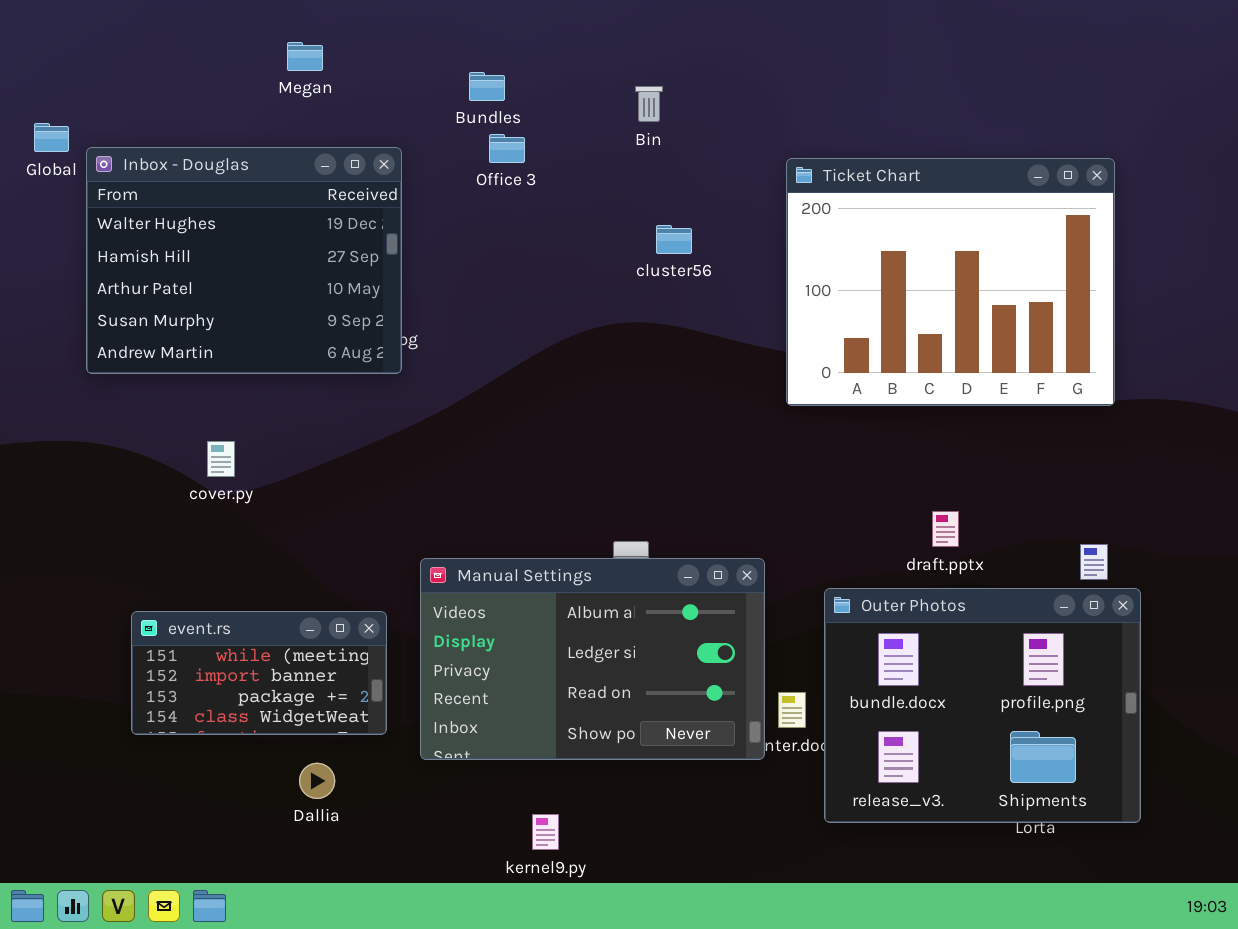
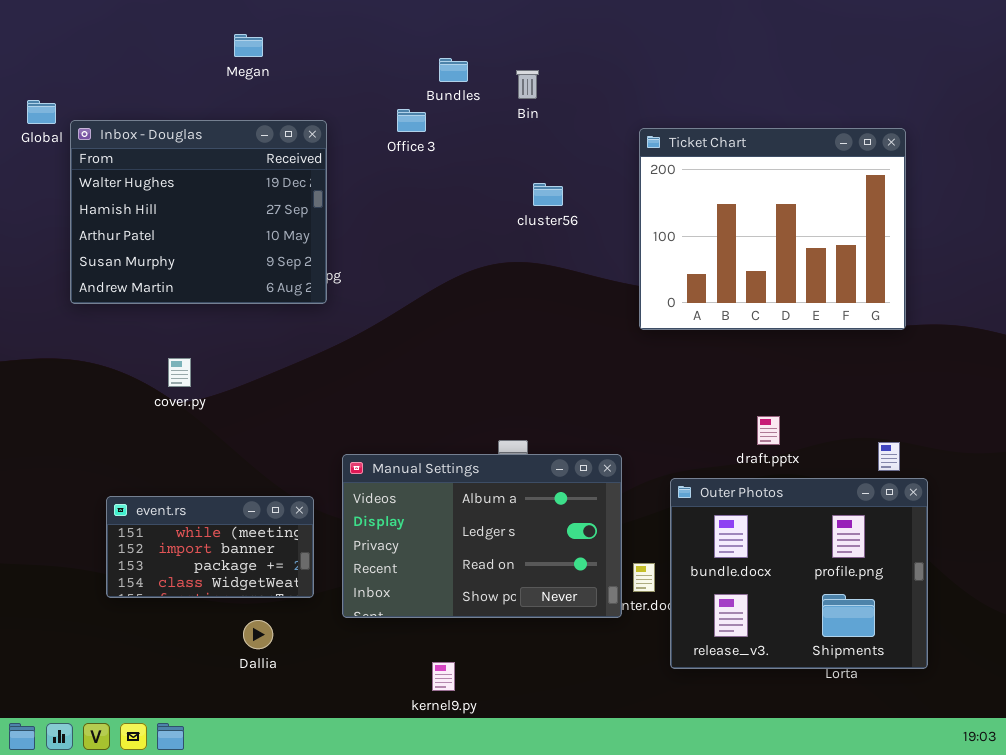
Bundles: [469,72,505,101] -> [439,58,468,82], moved

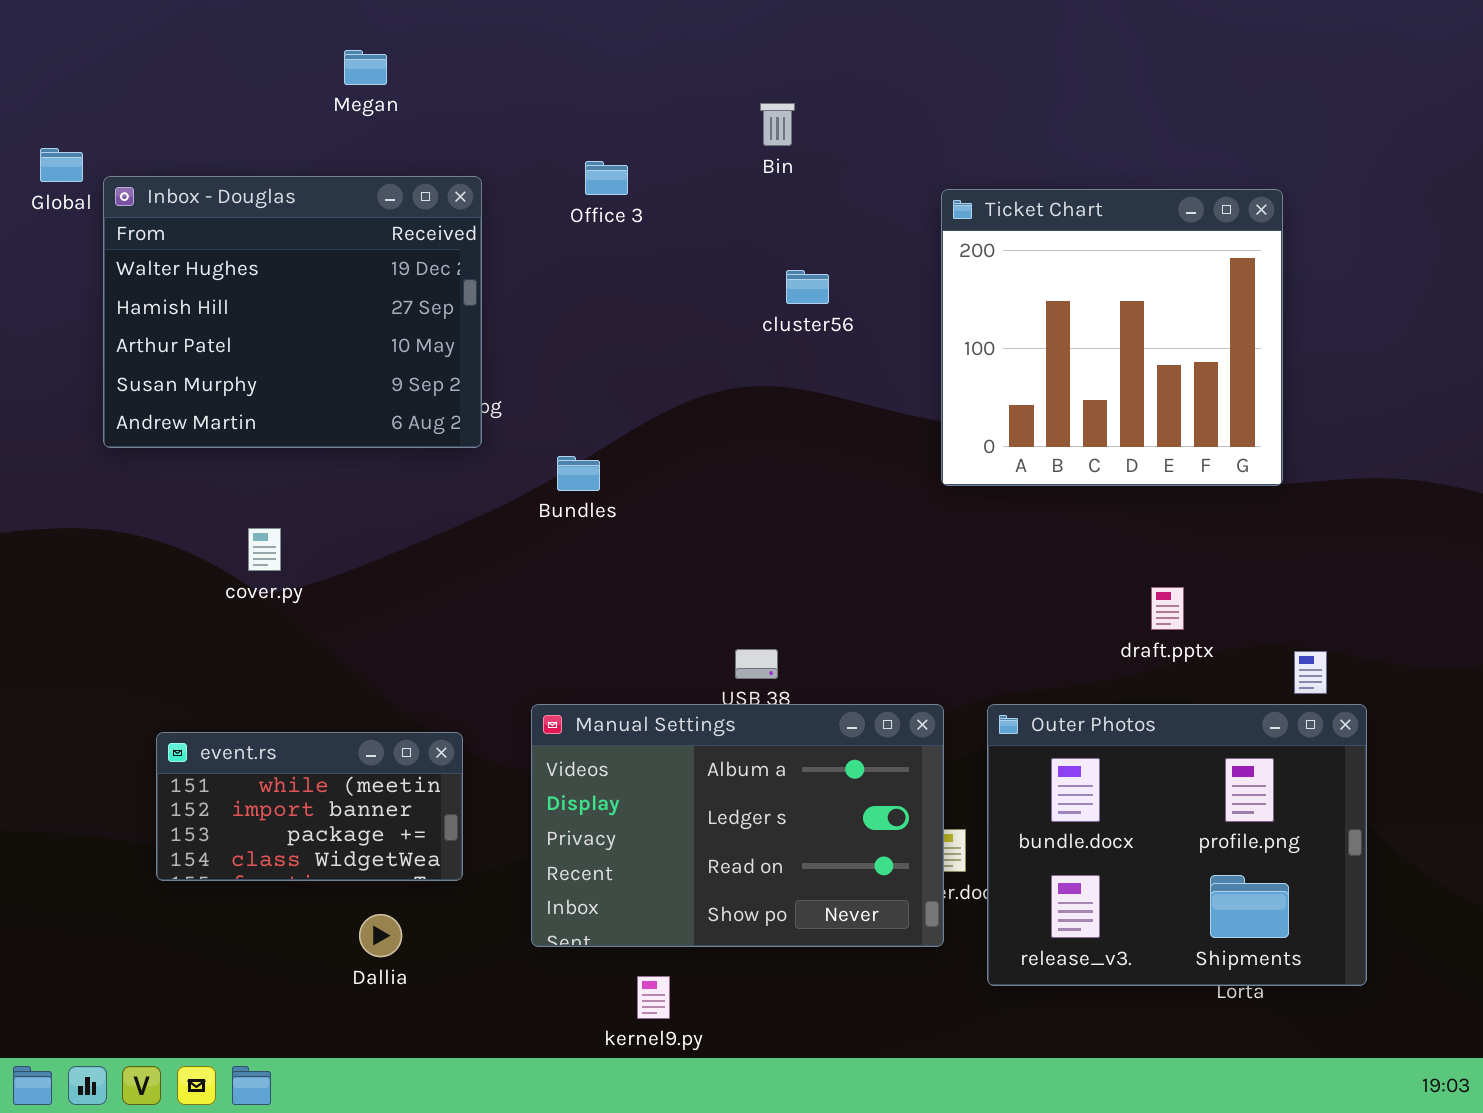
Bundles: [439,58,468,82] -> [557,456,600,491], moved
Ticket Chart: [639,128,906,330] -> [941,189,1283,486], resized
draft.pptx: [757,416,780,445] -> [1151,587,1184,630], moved
Manual Settings: [342,454,622,618] -> [531,704,944,947], moved

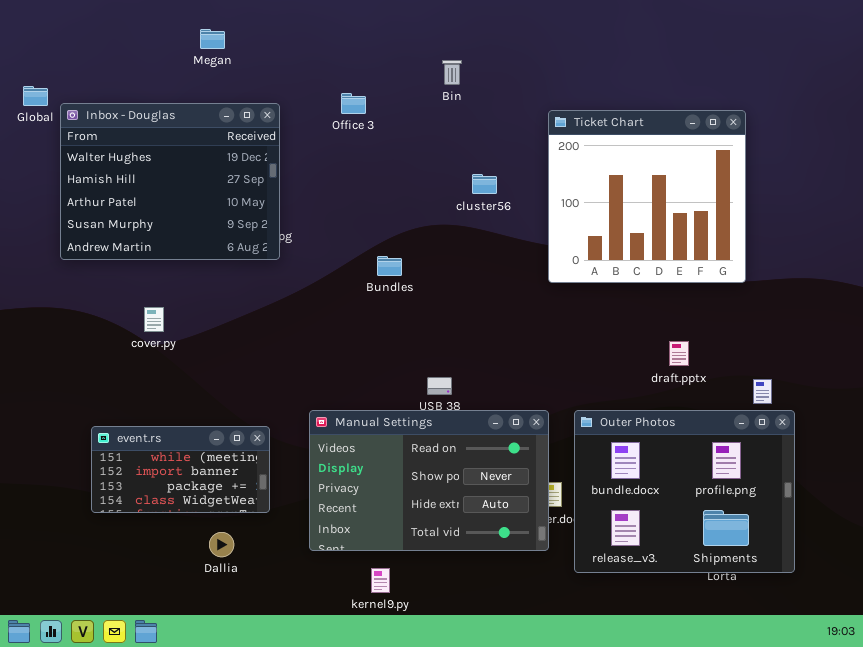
cluster56: [786,270,829,304] -> [472,174,497,194], moved
Bundles: [557,456,600,491] -> [377,256,402,276], moved
Manual Settings: [531,704,944,947] -> [309,410,549,551], scrolled down 2 rows

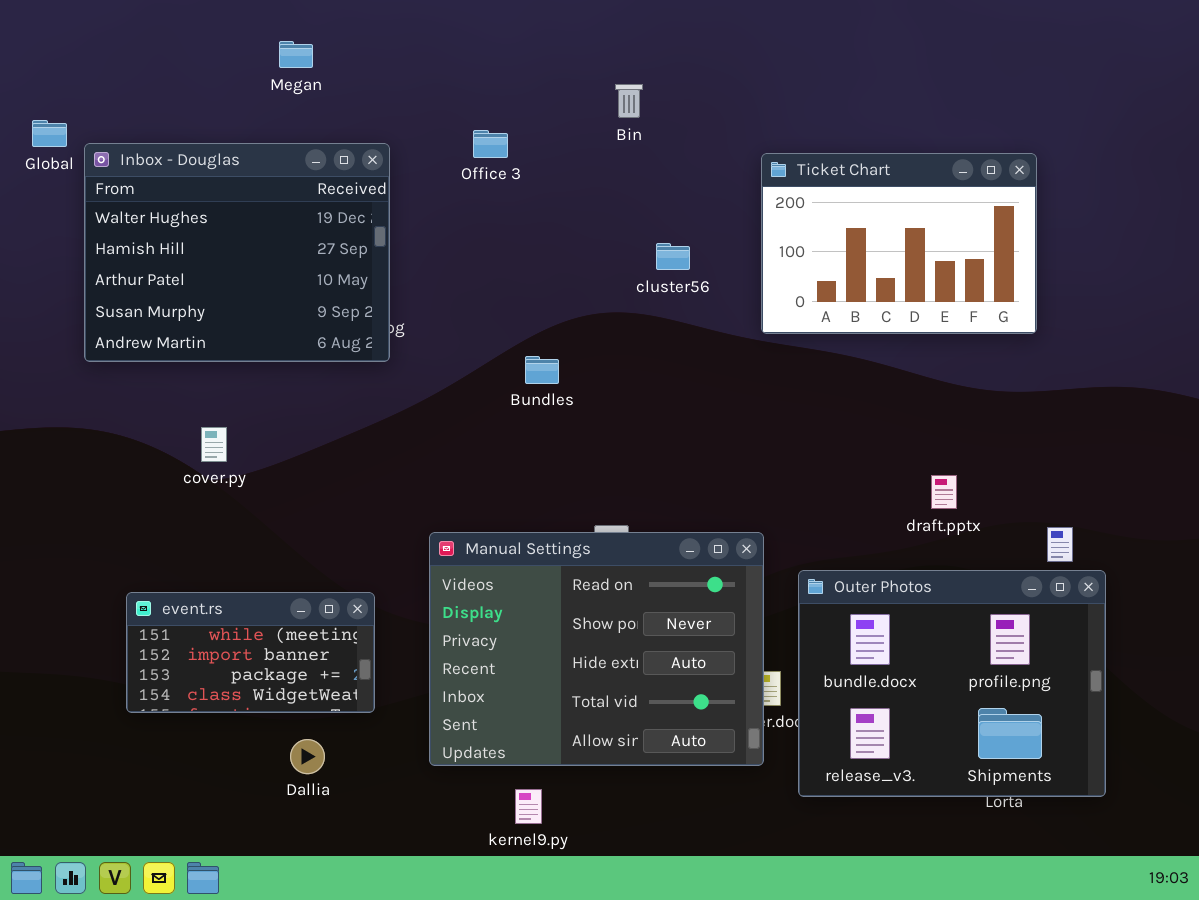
Ticket Chart: [548,110,746,283] -> [761,153,1037,334], resized
Manual Settings: [309,410,549,551] -> [429,532,764,766], resized

